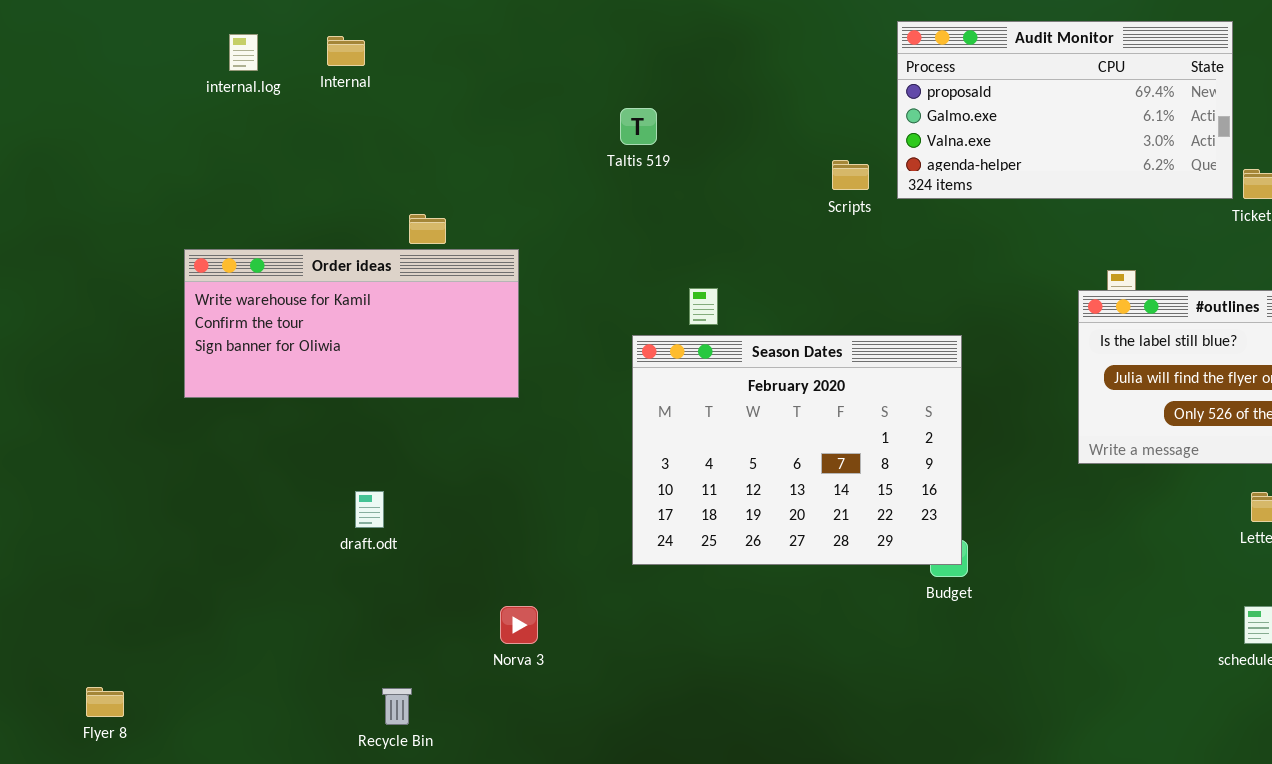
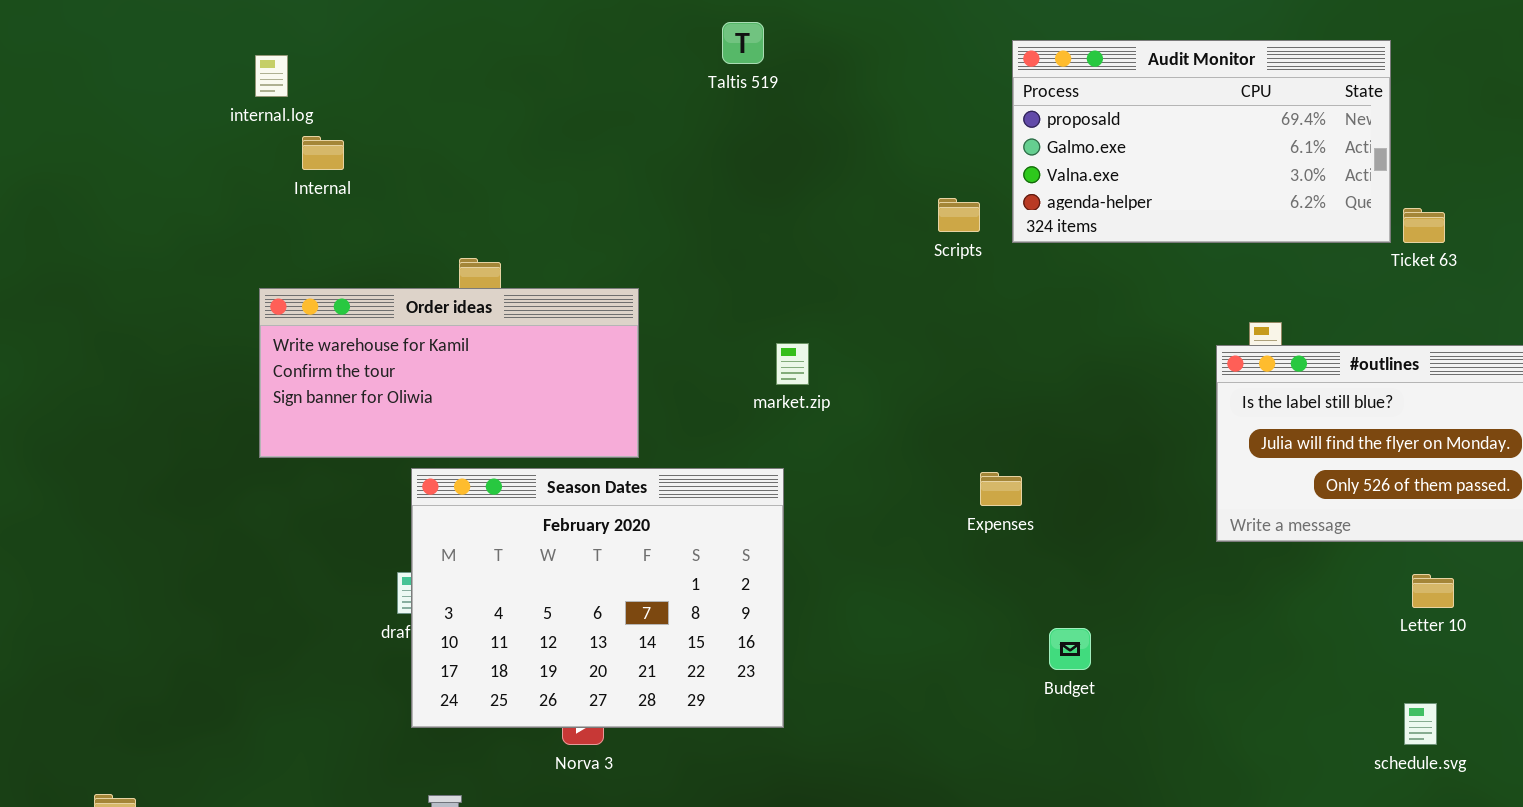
Internal: [327,36,365,66] -> [302,136,344,170], moved
Taltis 519: [620,108,657,145] -> [722,22,764,64], moved
Order ideas: [184,249,519,398] -> [259,288,639,458], moved
Season Dates: [632,335,962,565] -> [411,468,784,728], moved

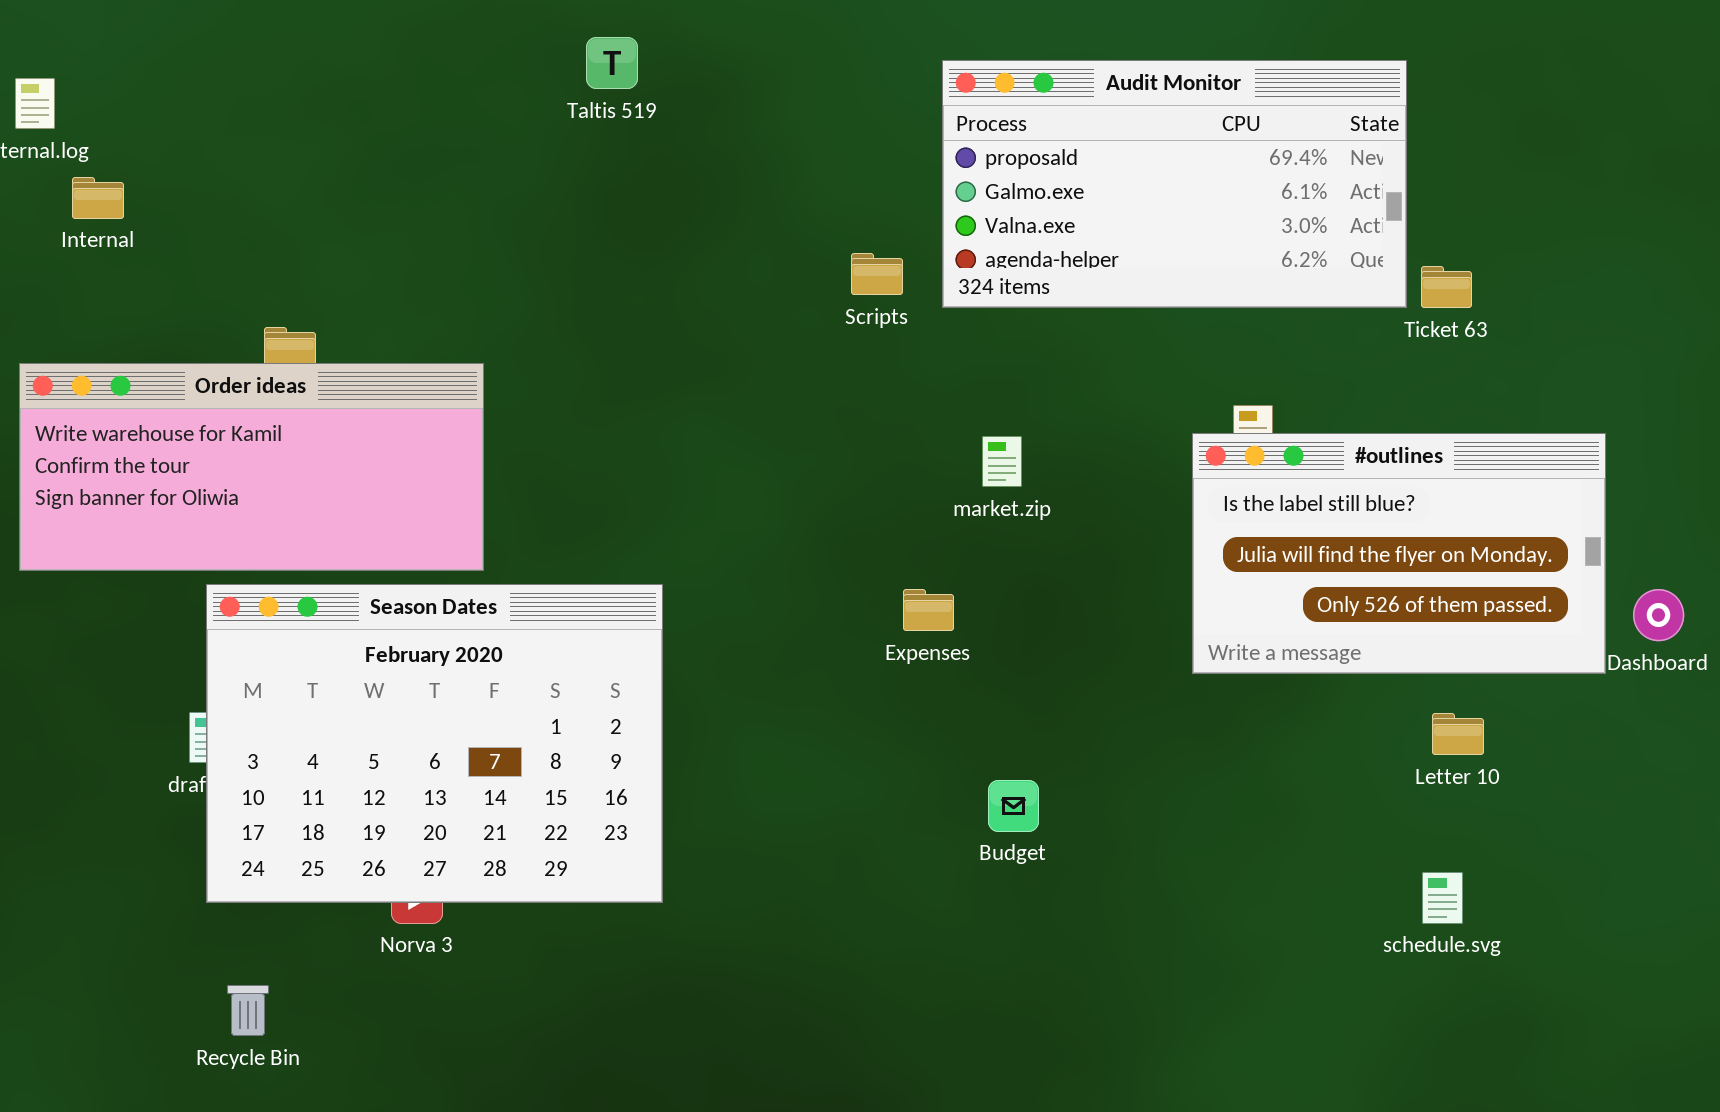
market.zip: [776,343,809,385] -> [982,436,1022,487], moved

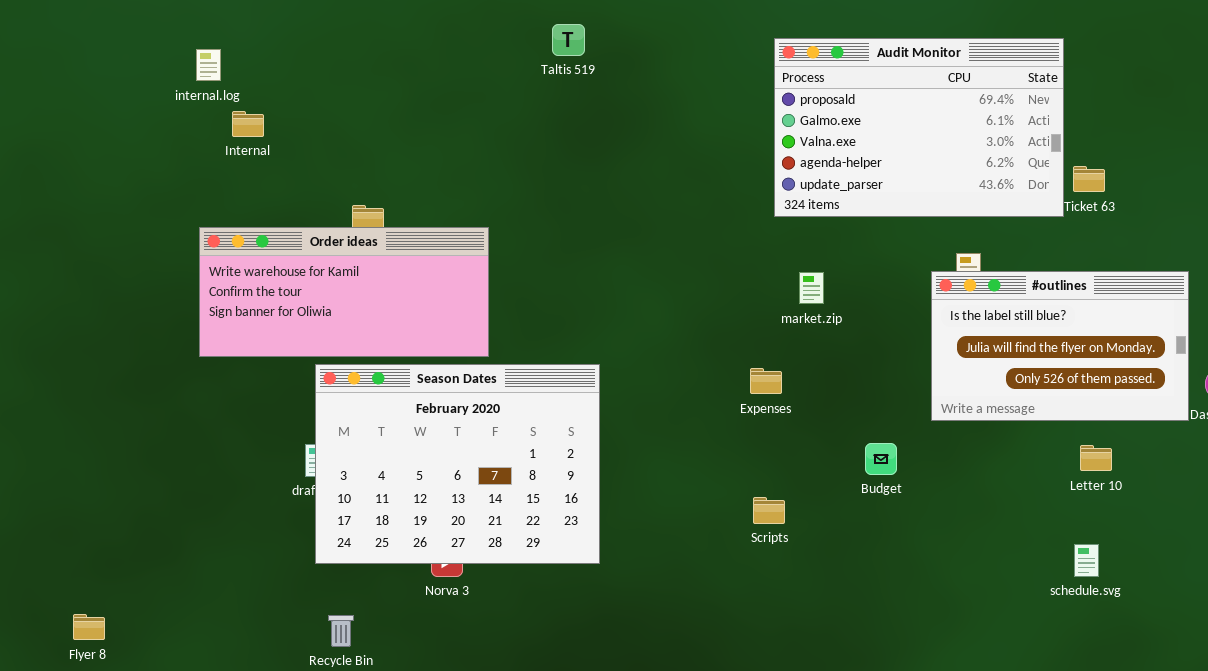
Audit Monitor: [942,60,1407,308] -> [774,38,1064,217], resized
Scripts: [851,253,903,295] -> [753,497,785,524], moved
Budget: [988,780,1039,832] -> [865,443,897,475], moved

